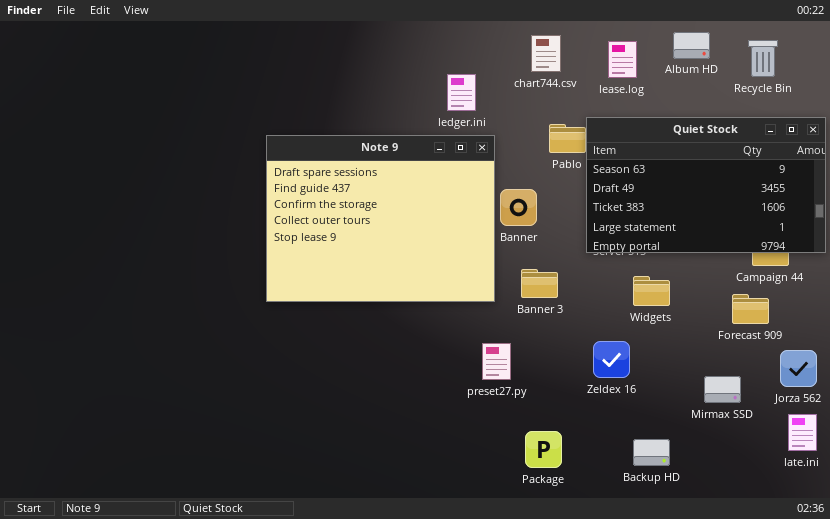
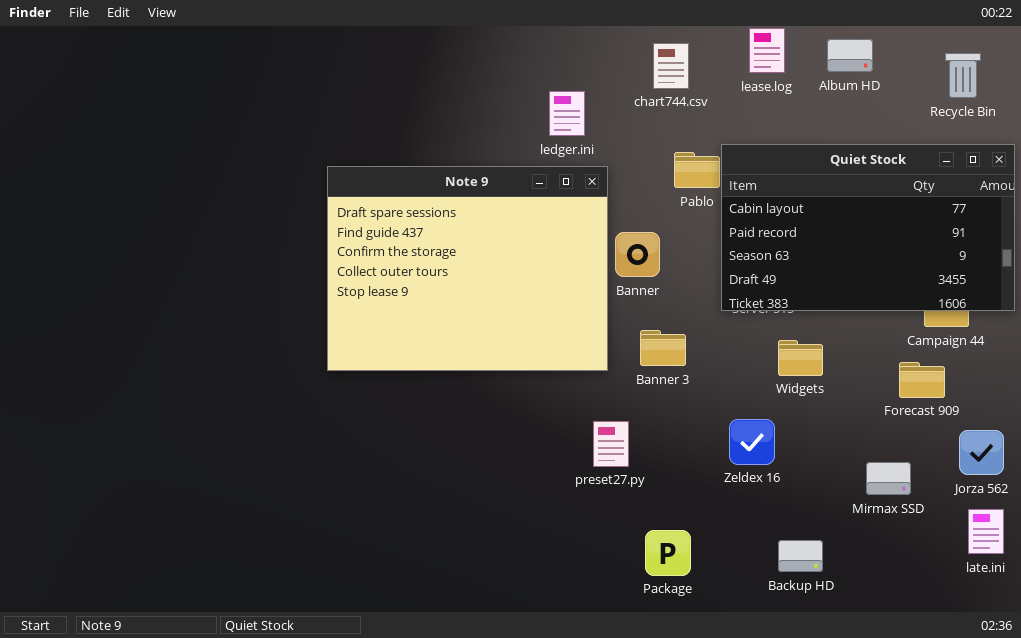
Recycle Bin: [748,40,778,77] -> [945,53,981,98], moved
lease.log: [608,41,637,78] -> [749,28,785,73], moved
Quiet Stock: [586,117,826,253] -> [721,144,1015,311], scrolled up 2 rows

